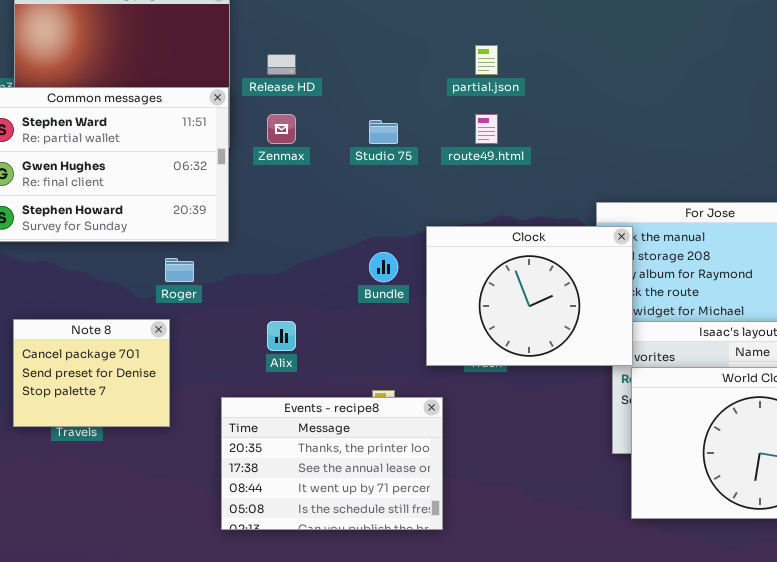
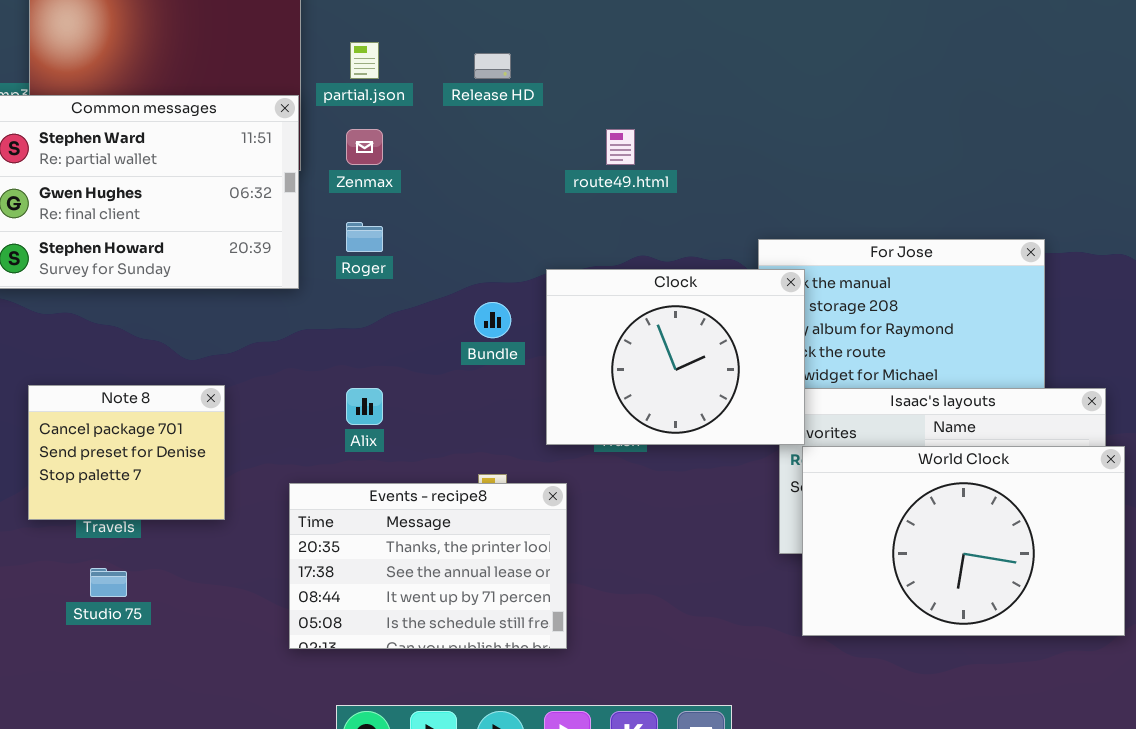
partial.json: [475,45,498,75] -> [350,42,379,79], moved
Release HD: [267,54,296,75] -> [474,53,511,79], moved
Studio 75: [369,120,398,144] -> [90,568,127,597], moved
Roger: [165,258,194,282] -> [346,222,383,252], moved

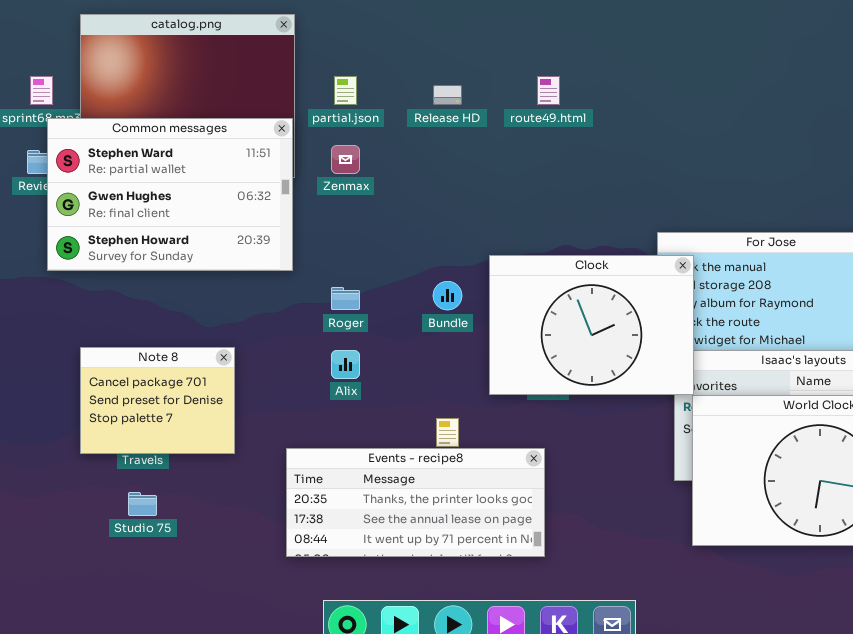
route49.html: [606,129,635,165] -> [537,76,560,105], moved
Roger: [346,222,383,252] -> [331,287,360,310], moved
Events - recipe8: [289,483,567,649] -> [286,448,545,557], resized

